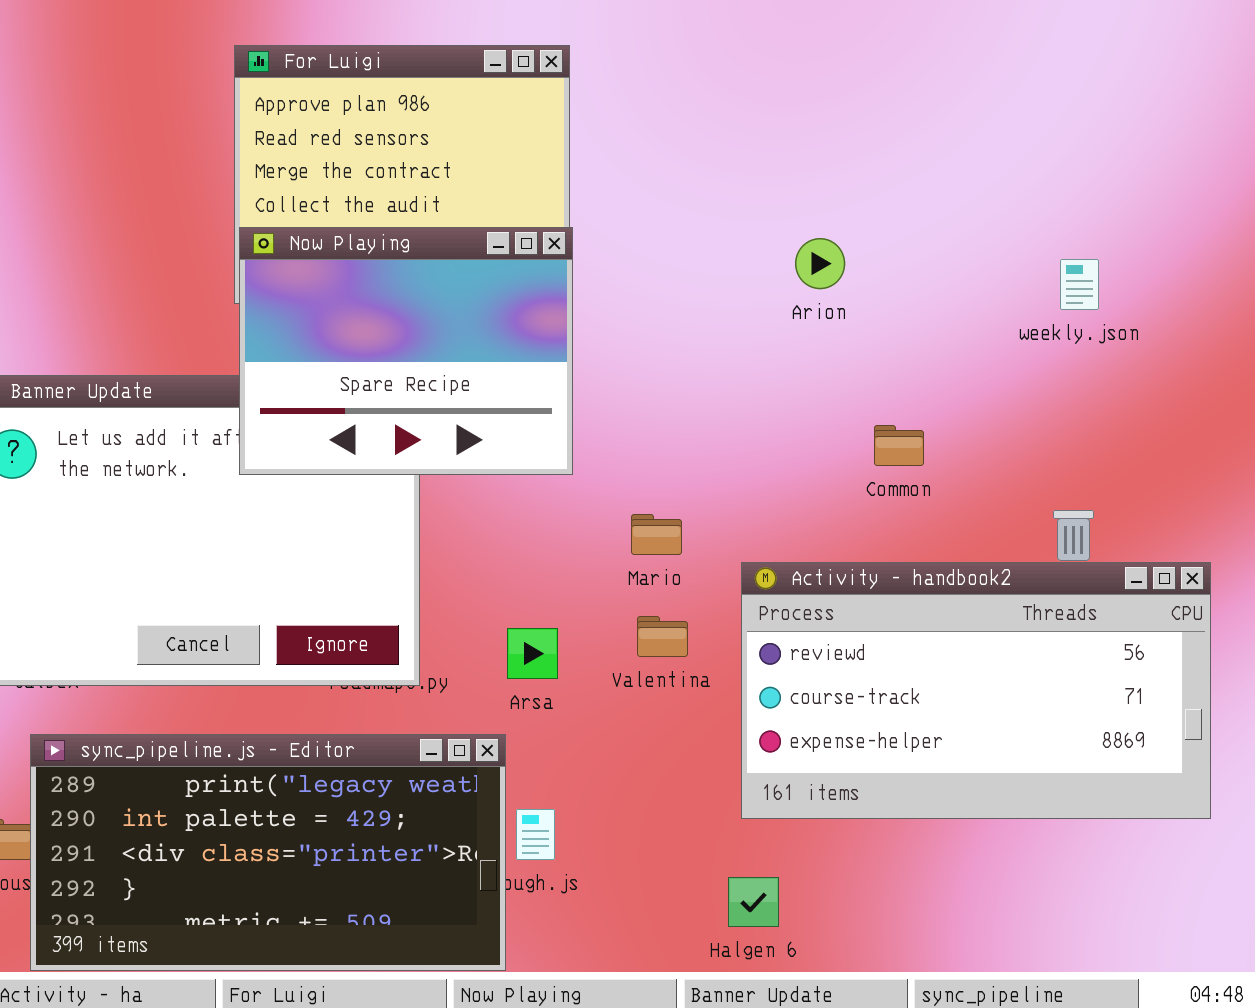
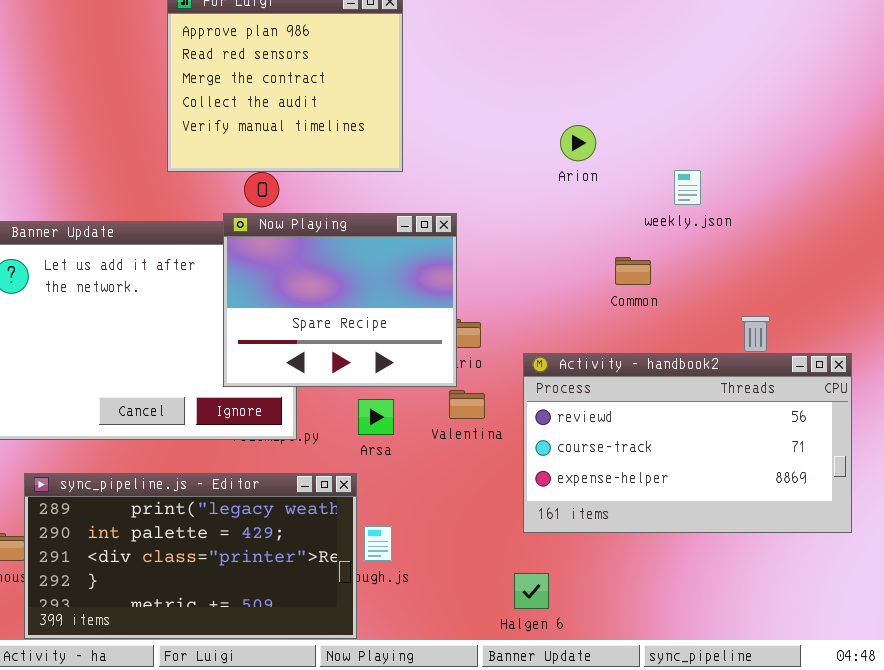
Now Playing: [239,227,573,475] -> [223,213,457,387], moved
weekly.json: [1060,259,1099,310] -> [674,170,701,205], moved

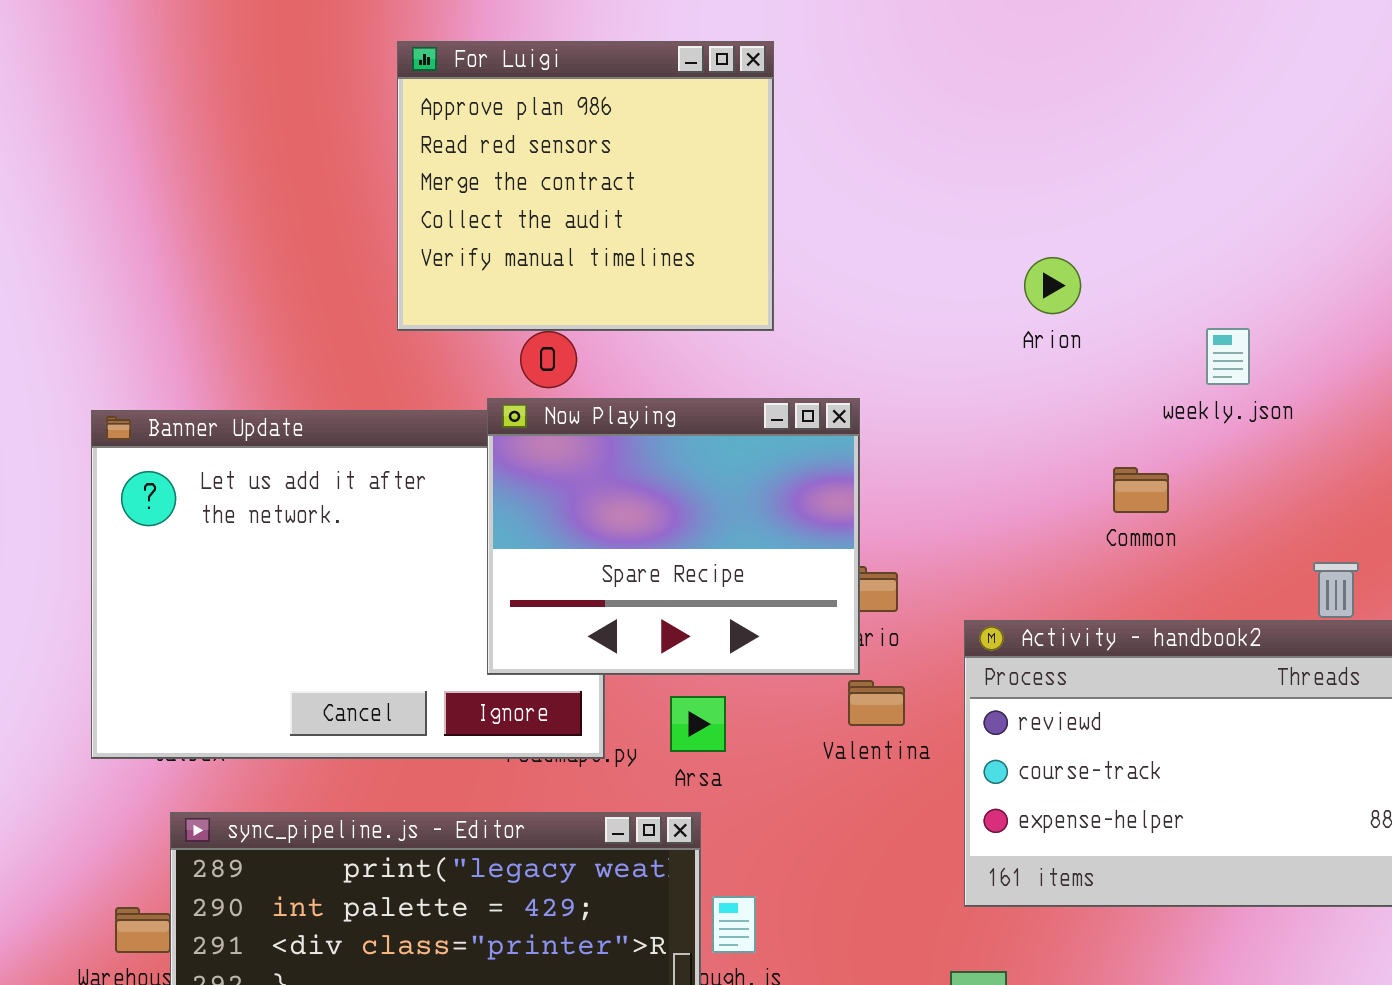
Arsa: [358,399,394,435] -> [670,696,726,752], moved

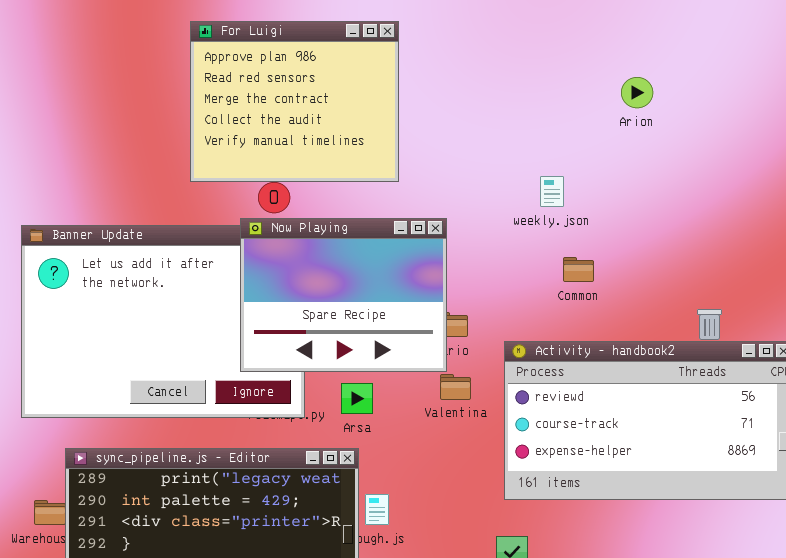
Arion: [1024,257,1081,314] -> [621,77,653,108], moved
weekly.json: [1206,328,1250,385] -> [540,176,564,207], moved
Common: [1113,467,1169,513] -> [563,257,594,282], moved

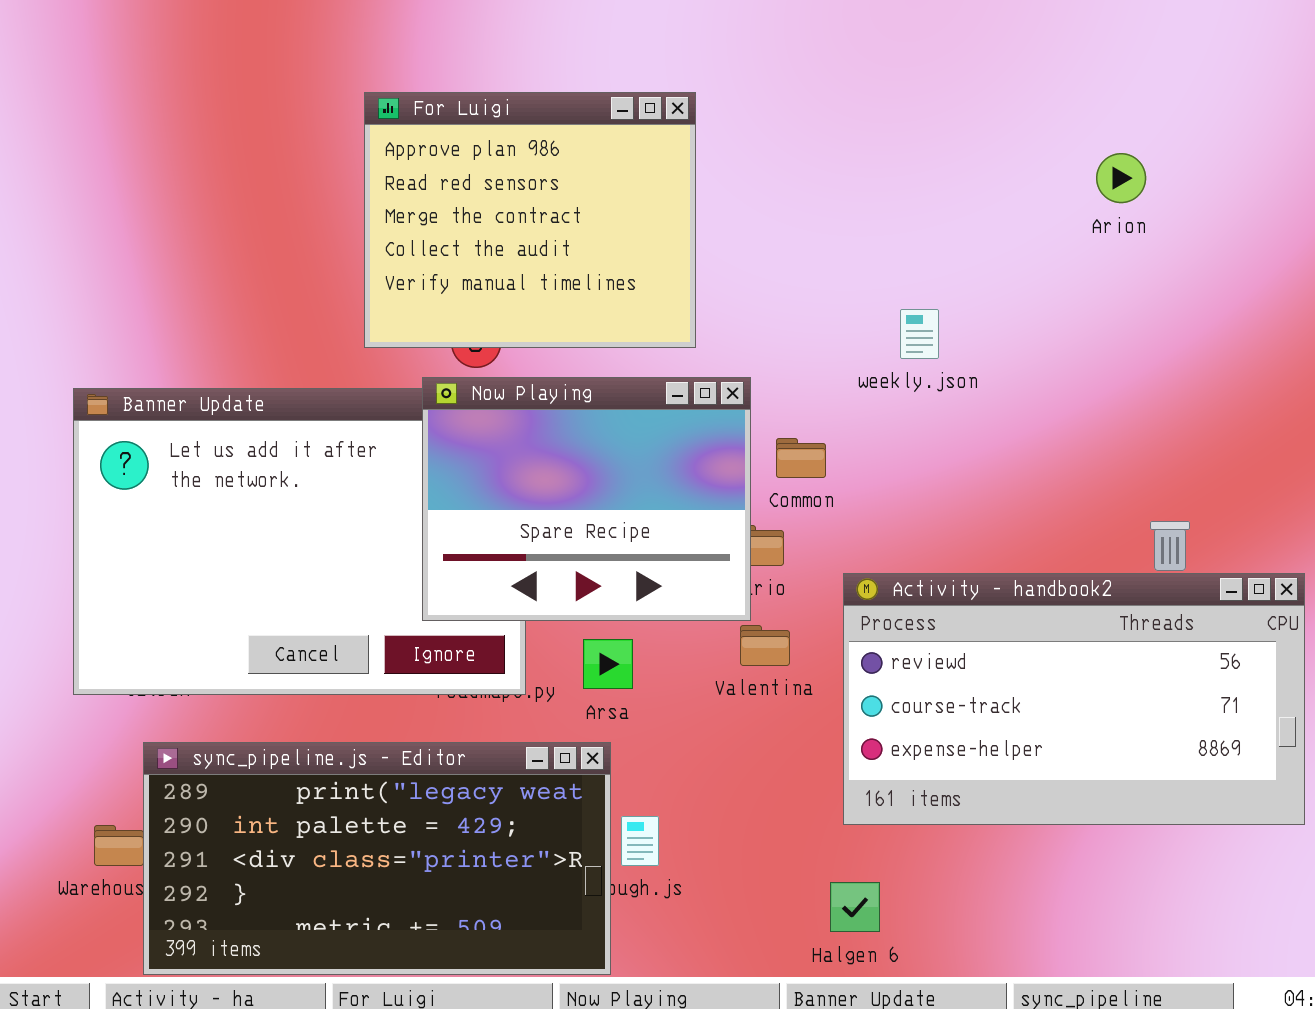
For Luigi: [190,21,399,182] -> [364,92,696,348], moved
Arion: [621,77,653,108] -> [1096,153,1146,203], moved
Common: [563,257,594,282] -> [776,438,826,478], moved

